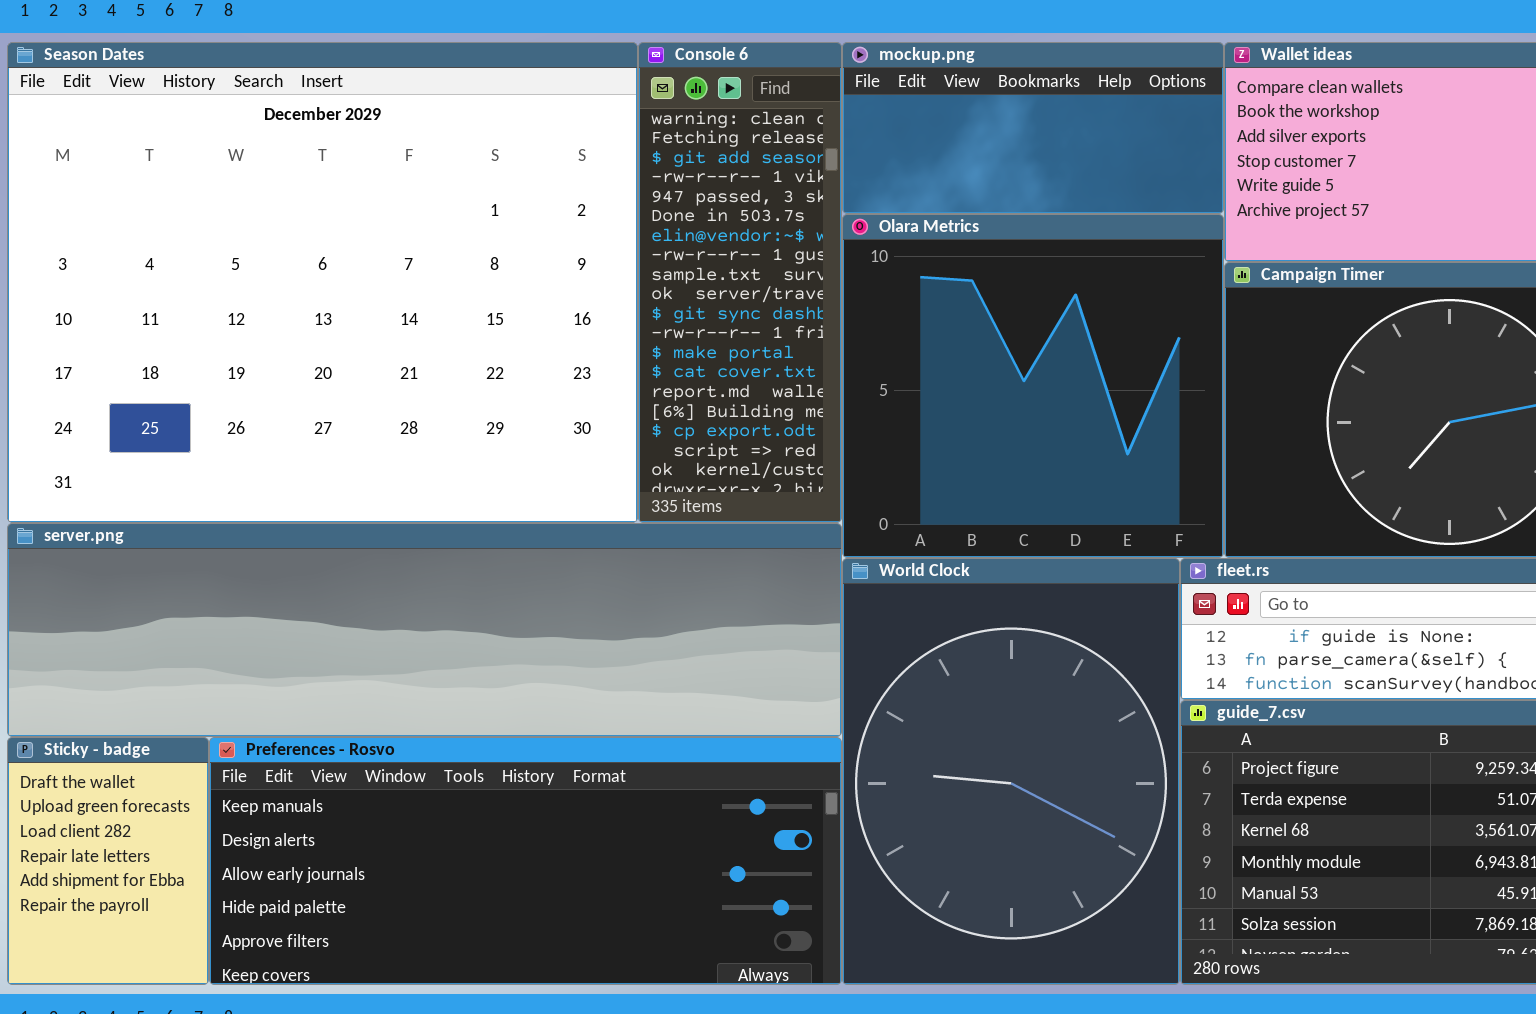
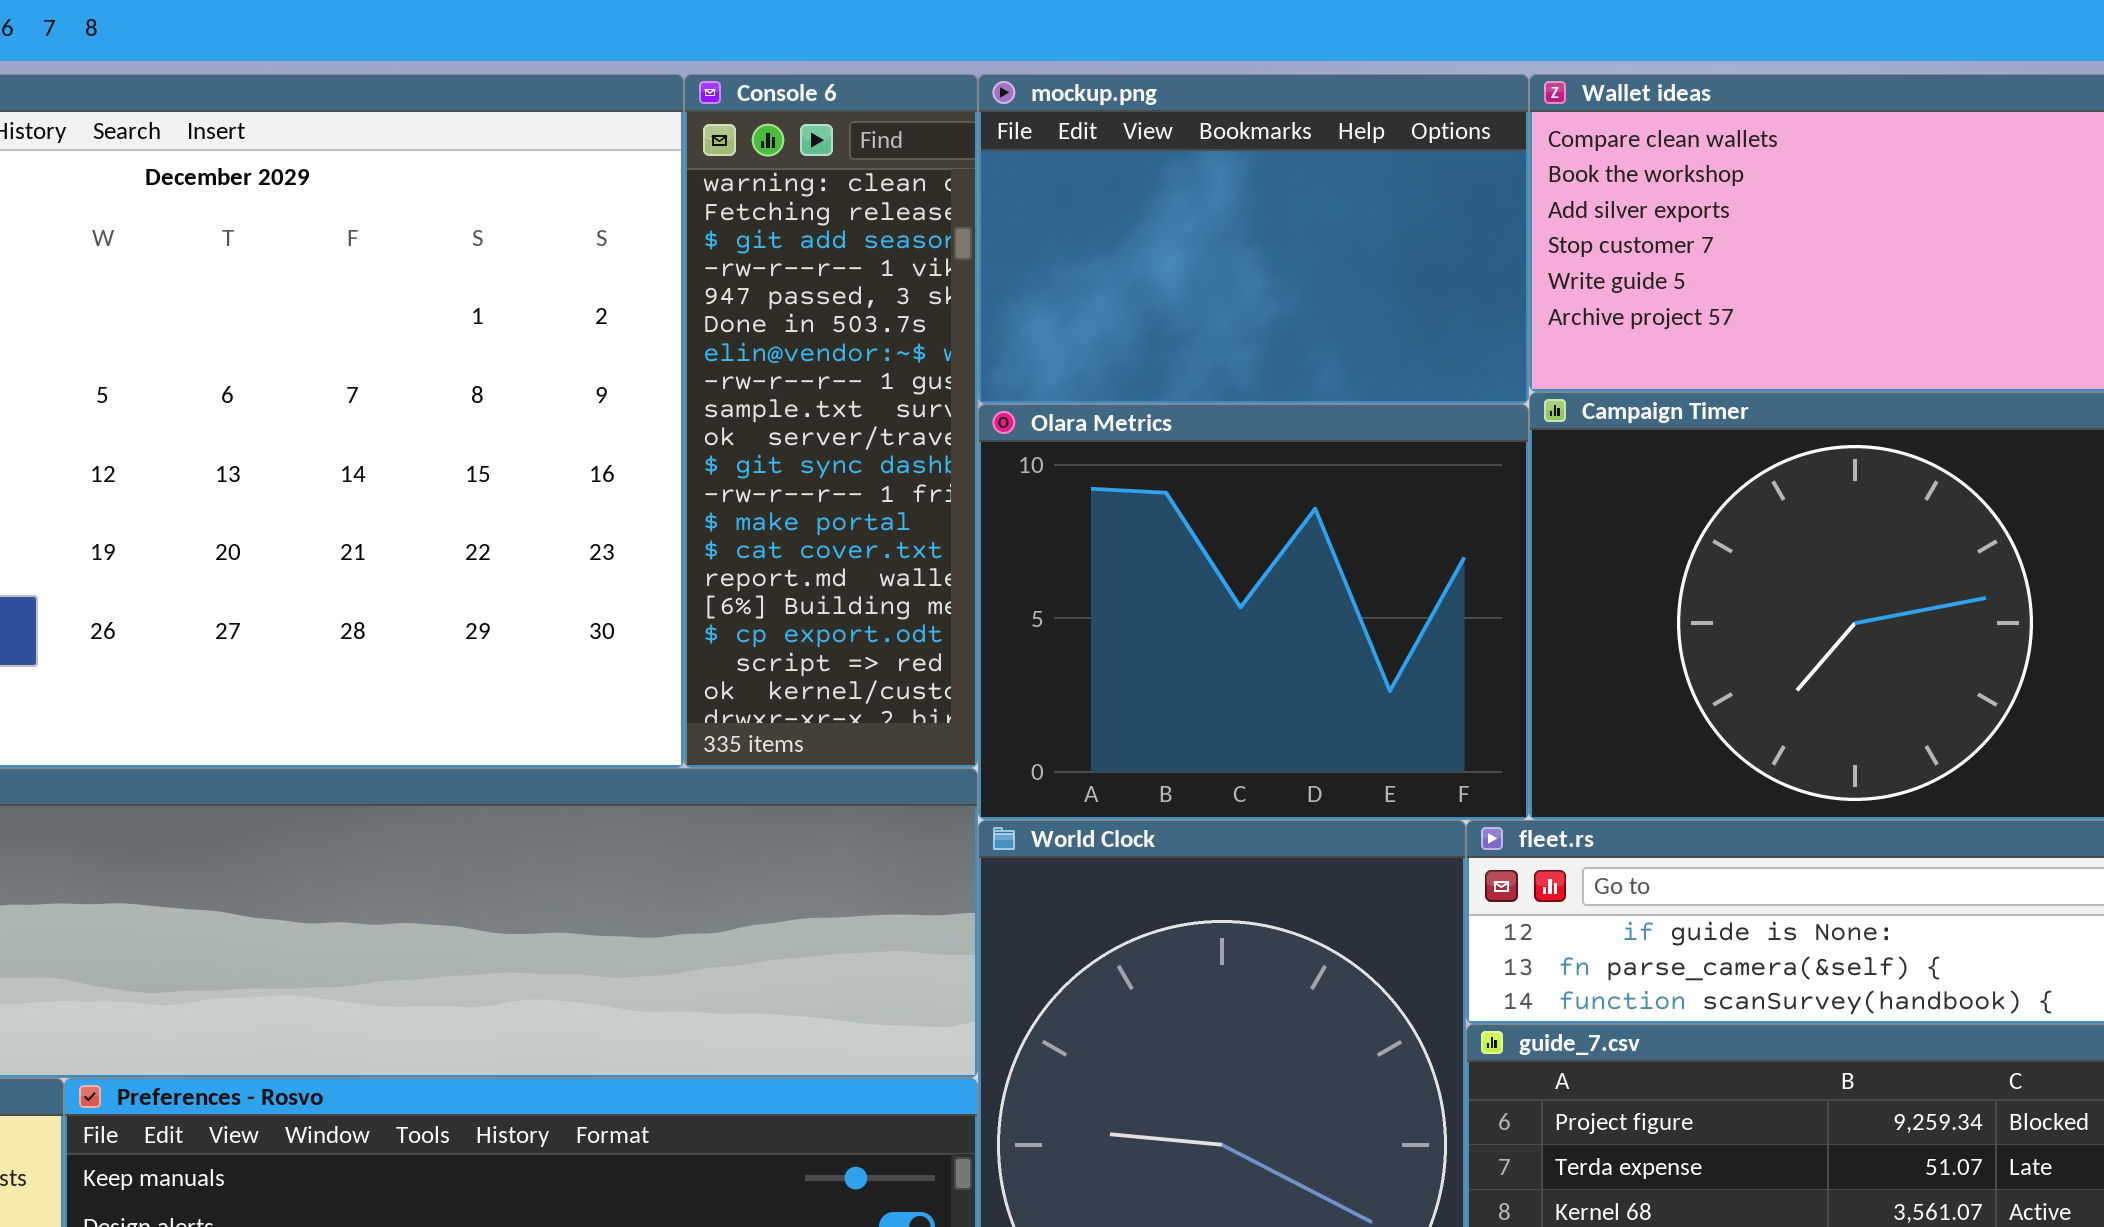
mockup.png: [842,42,1224,214] -> [978,74,1529,404], resized
Olara Metrics: [842,214,1224,558] -> [978,404,1529,820], resized

